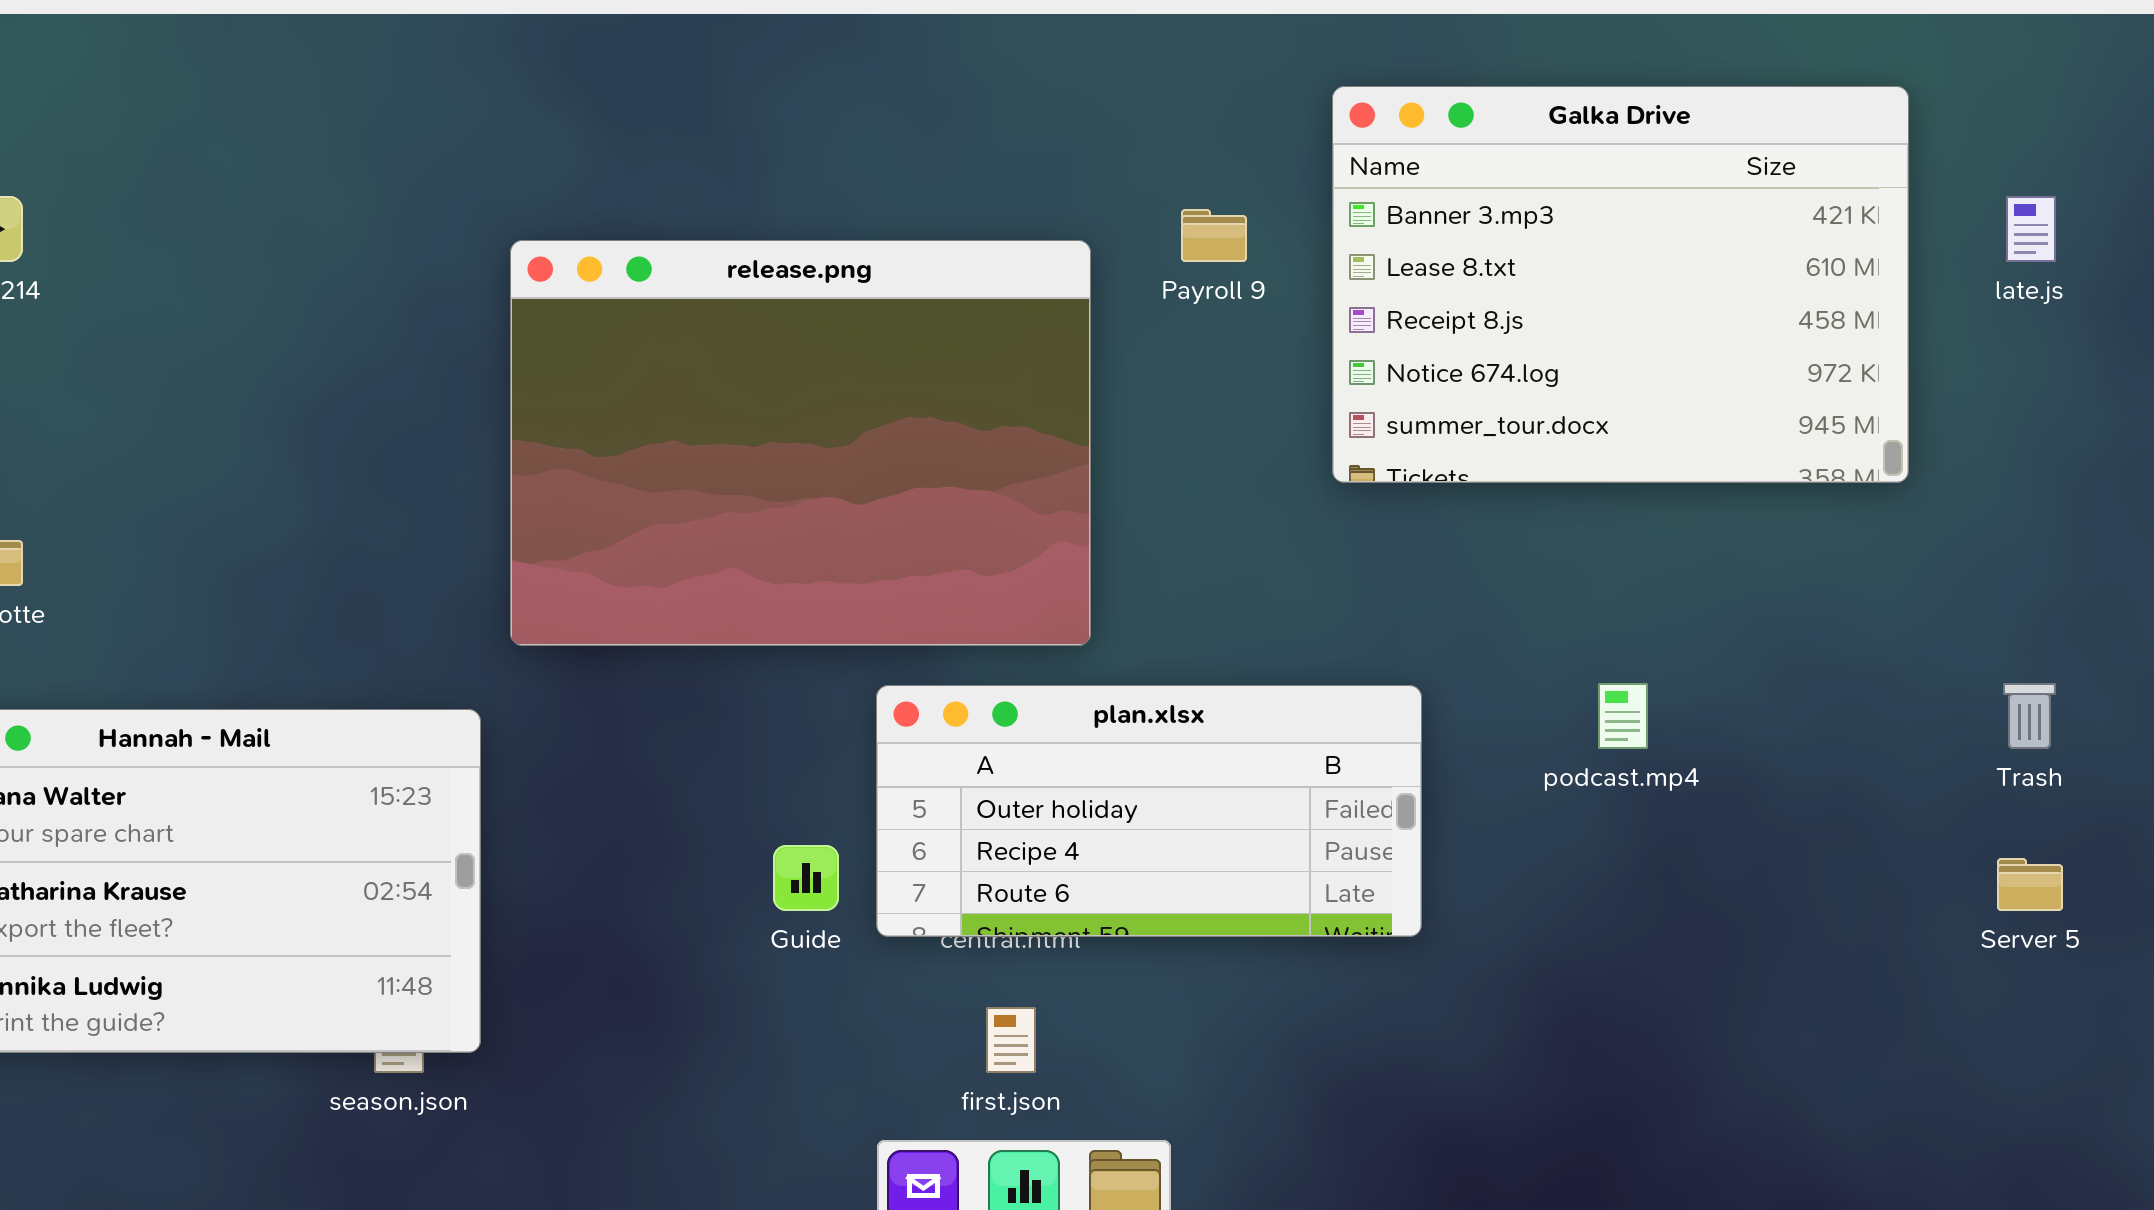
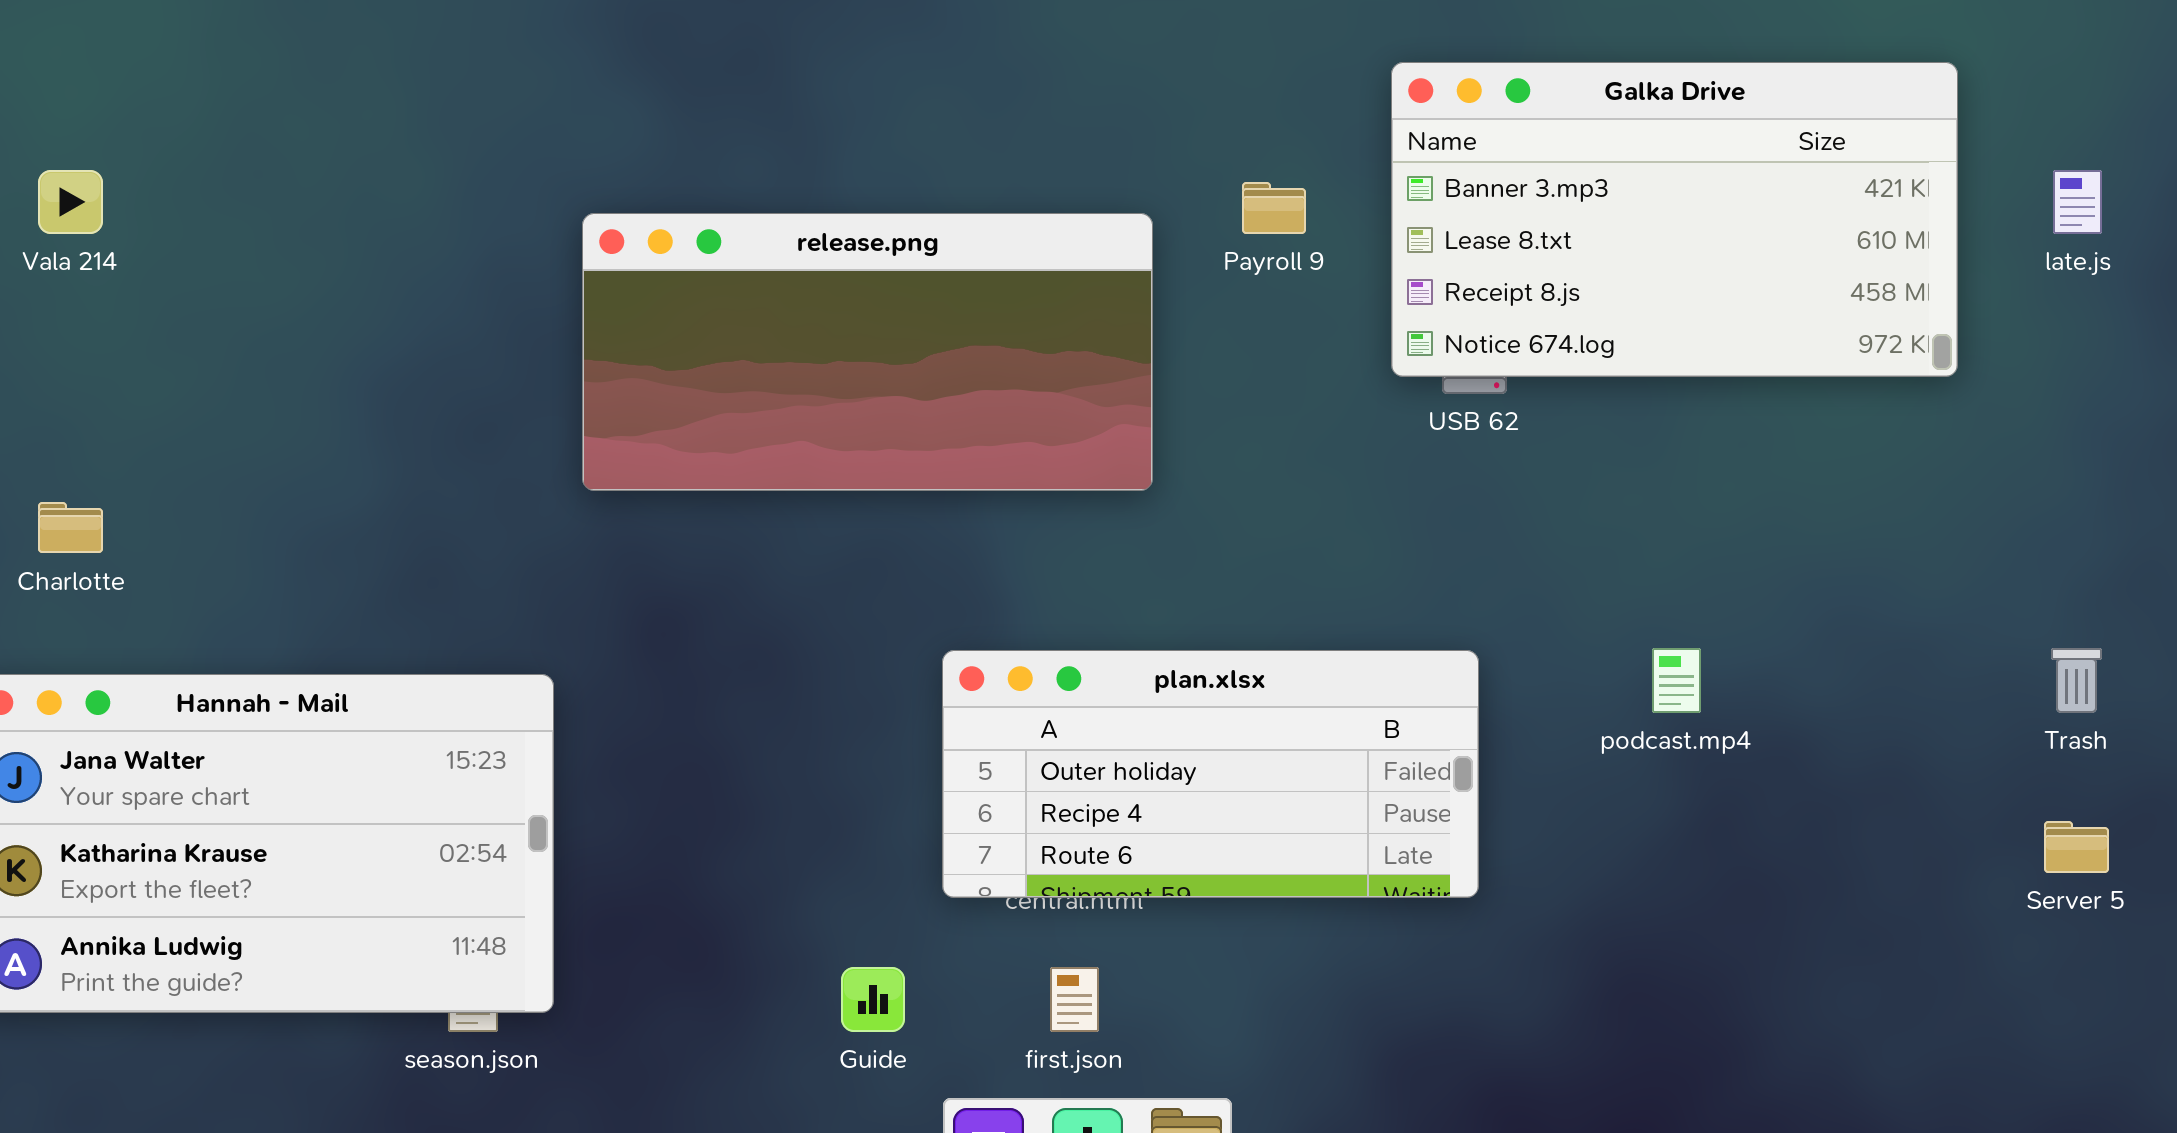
Galka Drive: [1332,86,1909,483] -> [1391,62,1958,377], resized
release.png: [510,240,1091,646] -> [582,213,1153,491], resized
Guide: [773,845,839,911] -> [841,967,905,1032], moved

